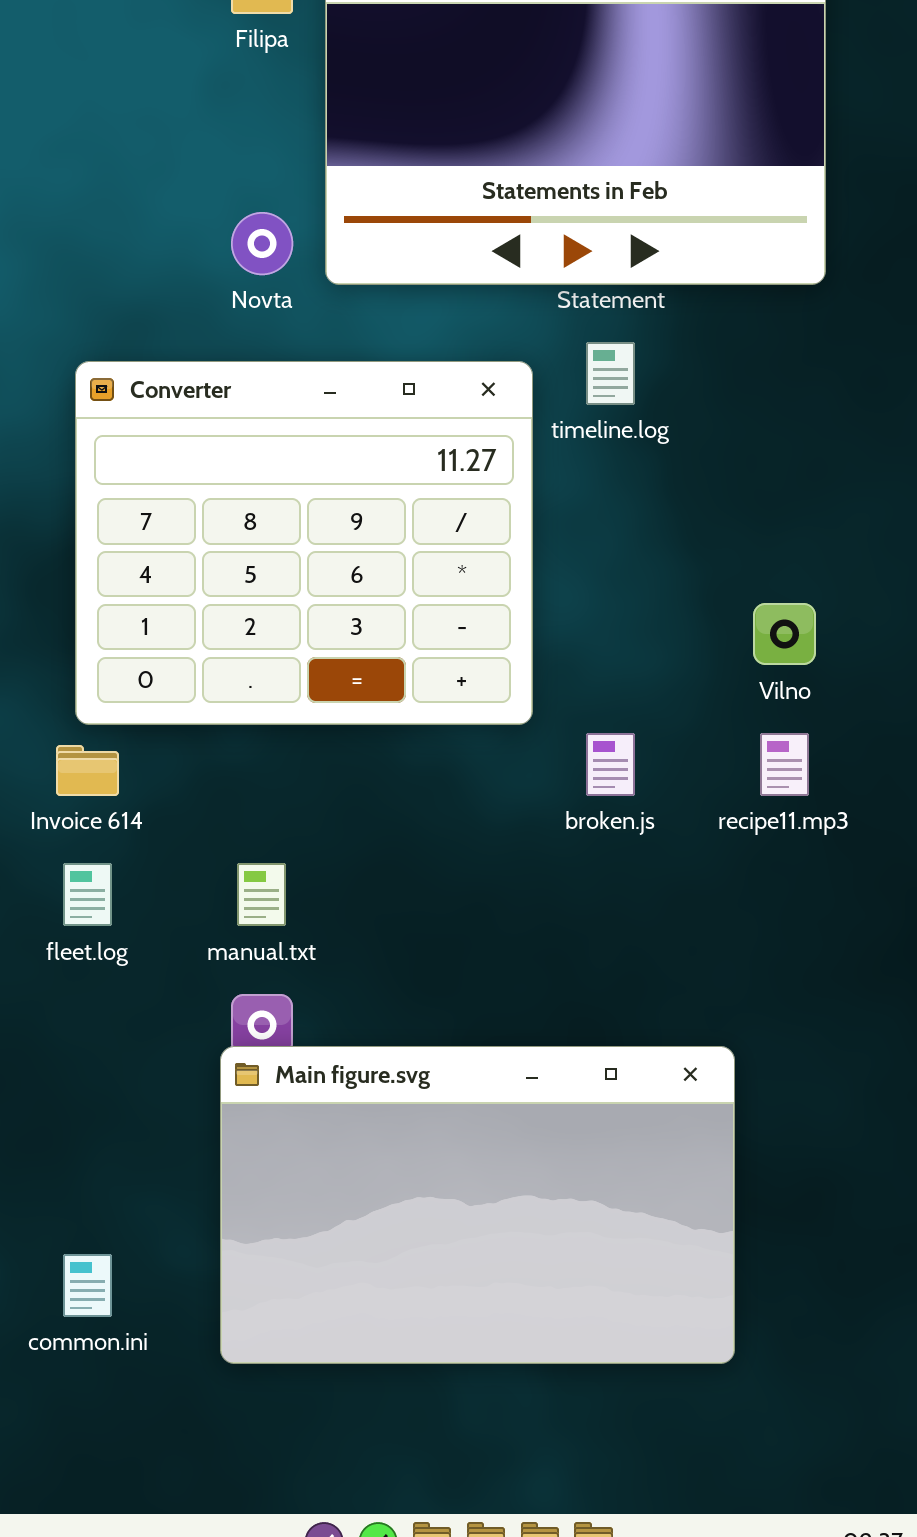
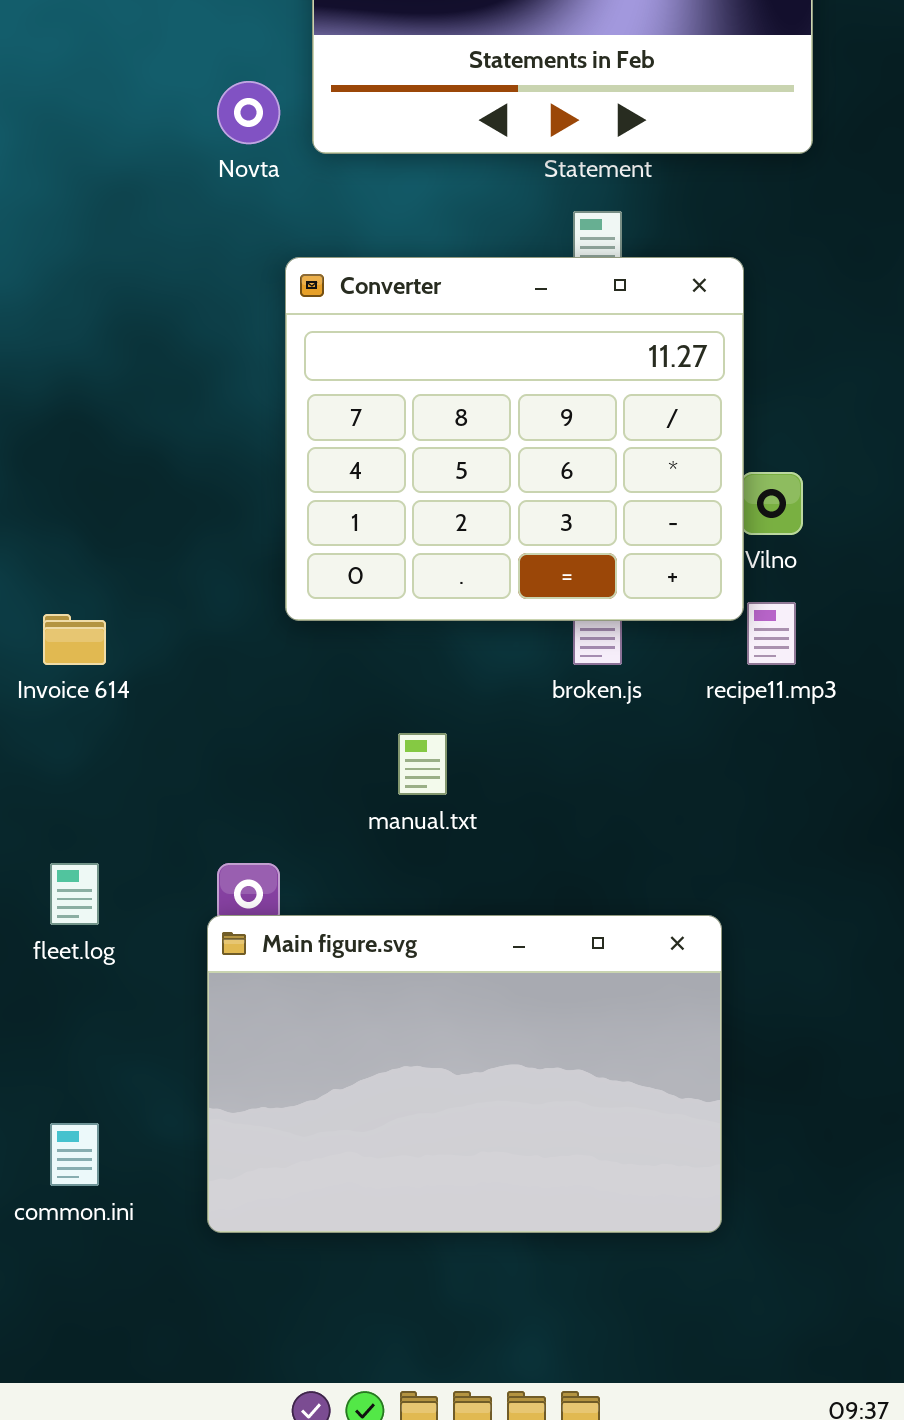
Converter: [75,361,533,725] -> [285,257,744,621], moved
fleet.log: [63,863,112,926] -> [50,863,99,925], moved
manual.txt: [237,863,286,926] -> [398,733,447,795], moved

